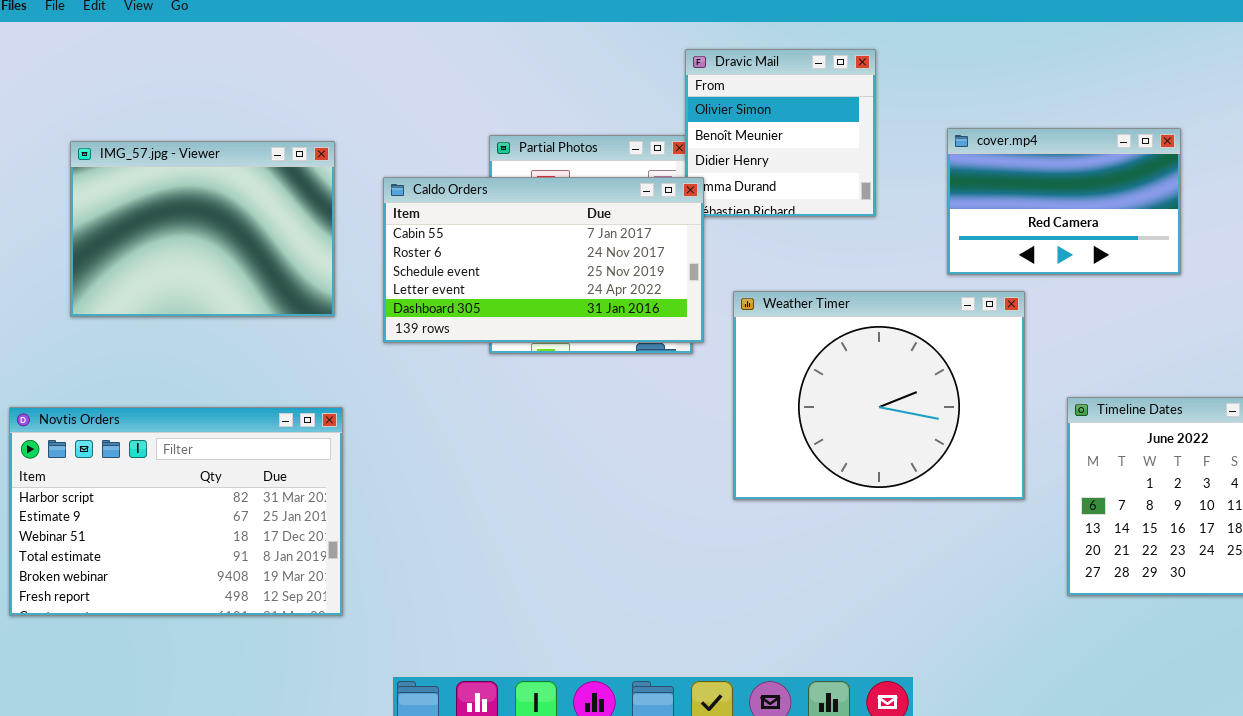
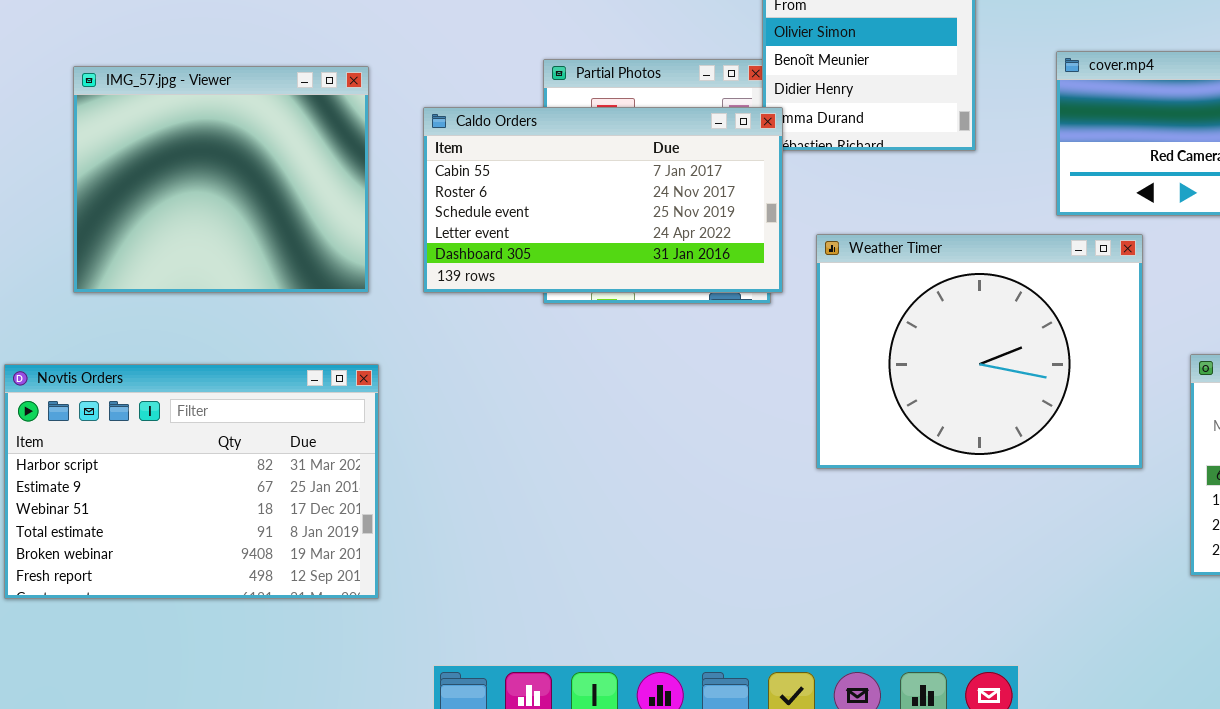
IMG_57.jpg - Viewer: [70,141,335,317] -> [73,66,369,293], resized

